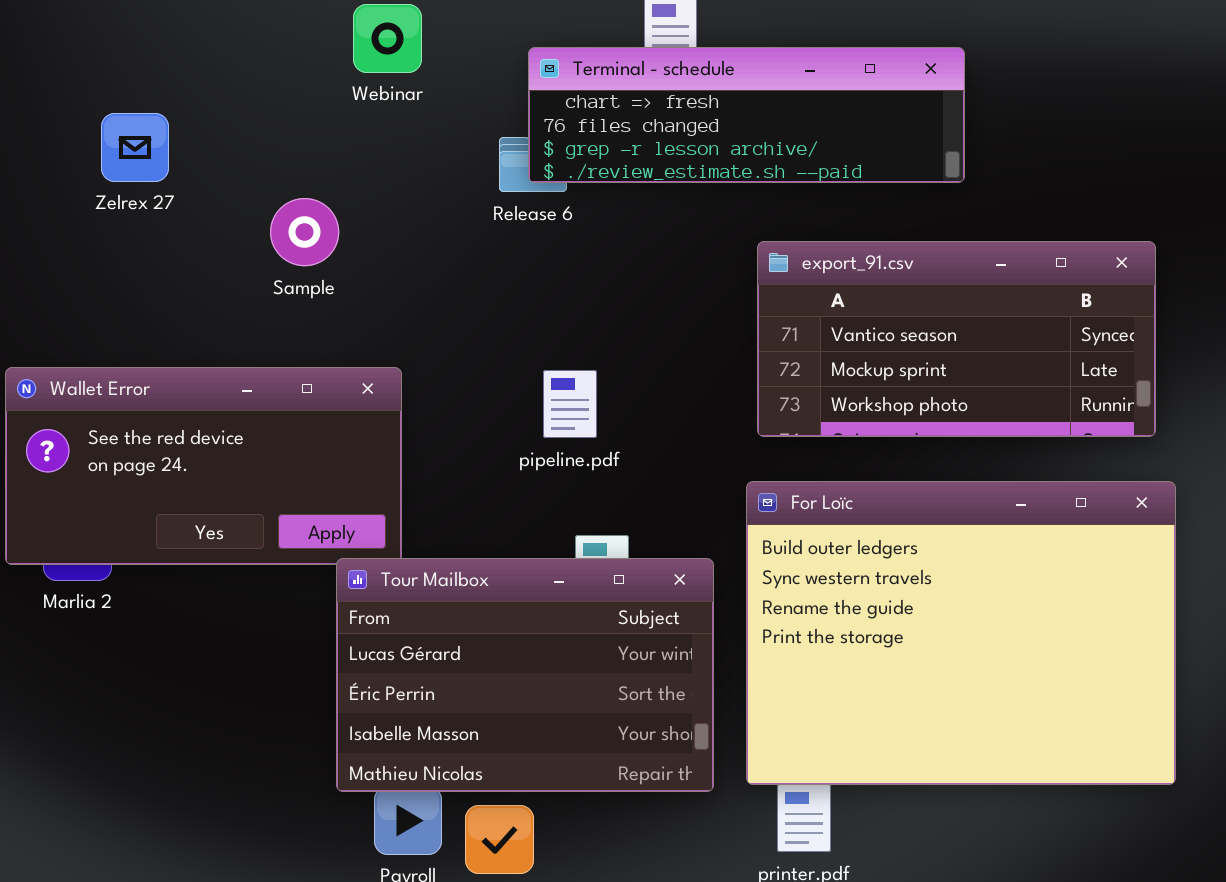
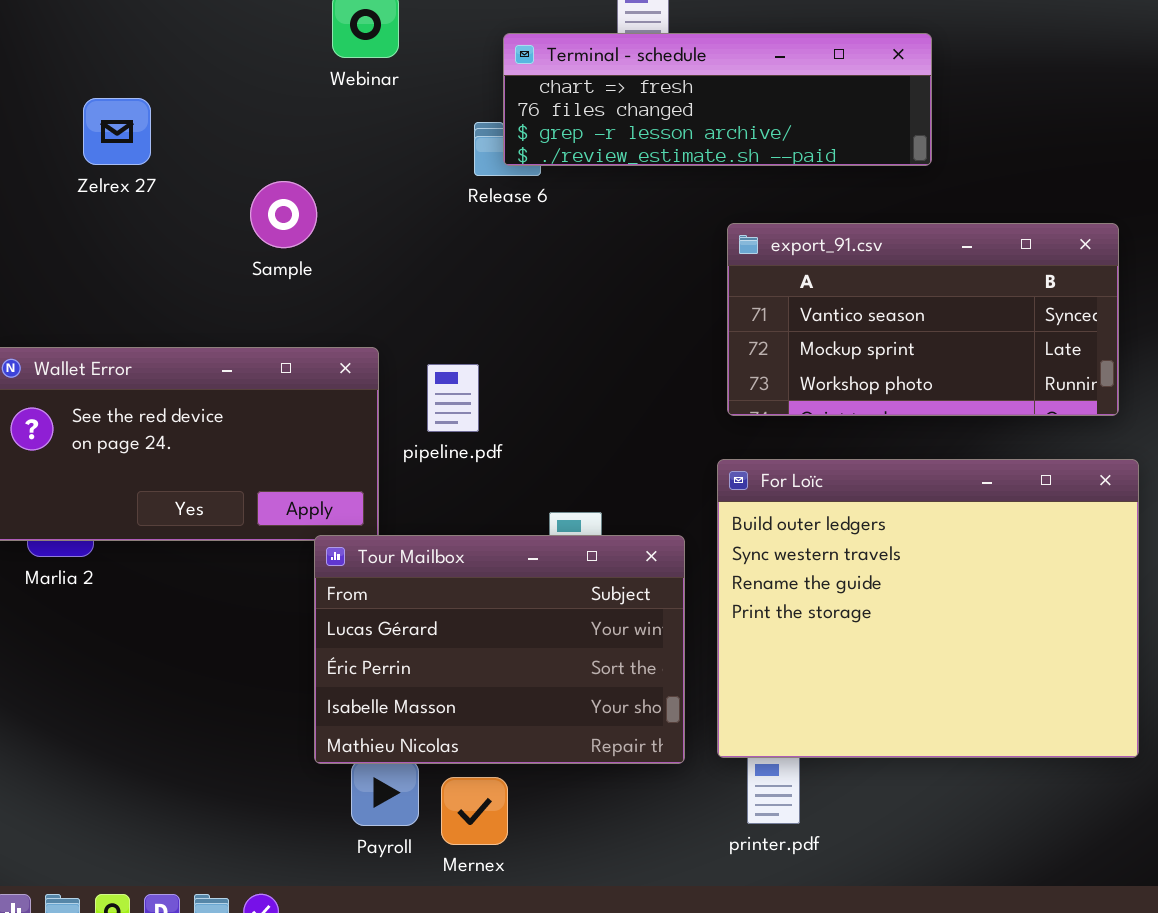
pipeline.pdf: [543,370,597,438] -> [427,364,479,432], moved

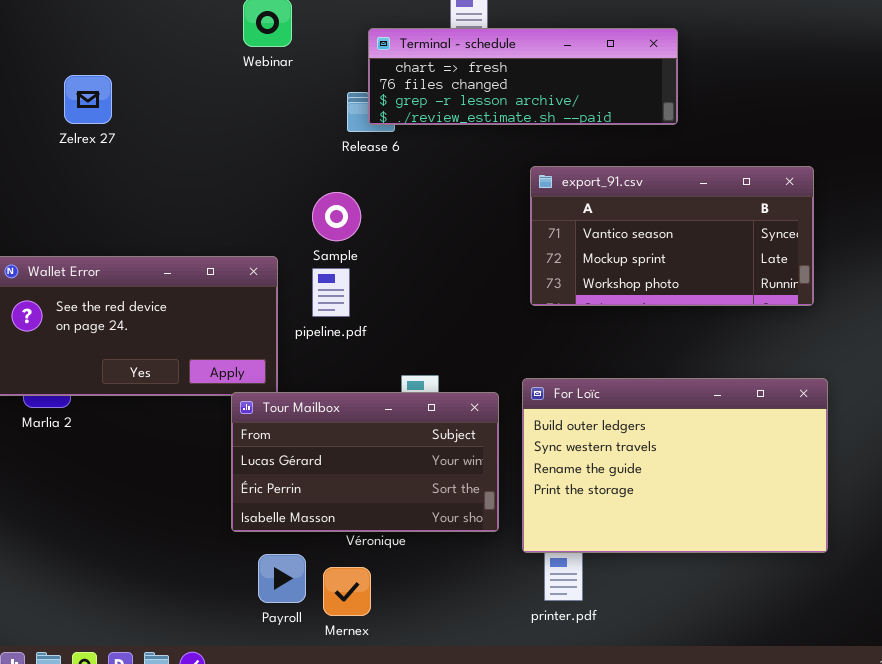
Sample: [250,181,317,248] -> [312,192,361,241], moved
For Loïc: [717,459,1139,758] -> [522,378,828,553], resized
Tour Mailbox: [314,535,685,764] -> [231,392,499,532], resized

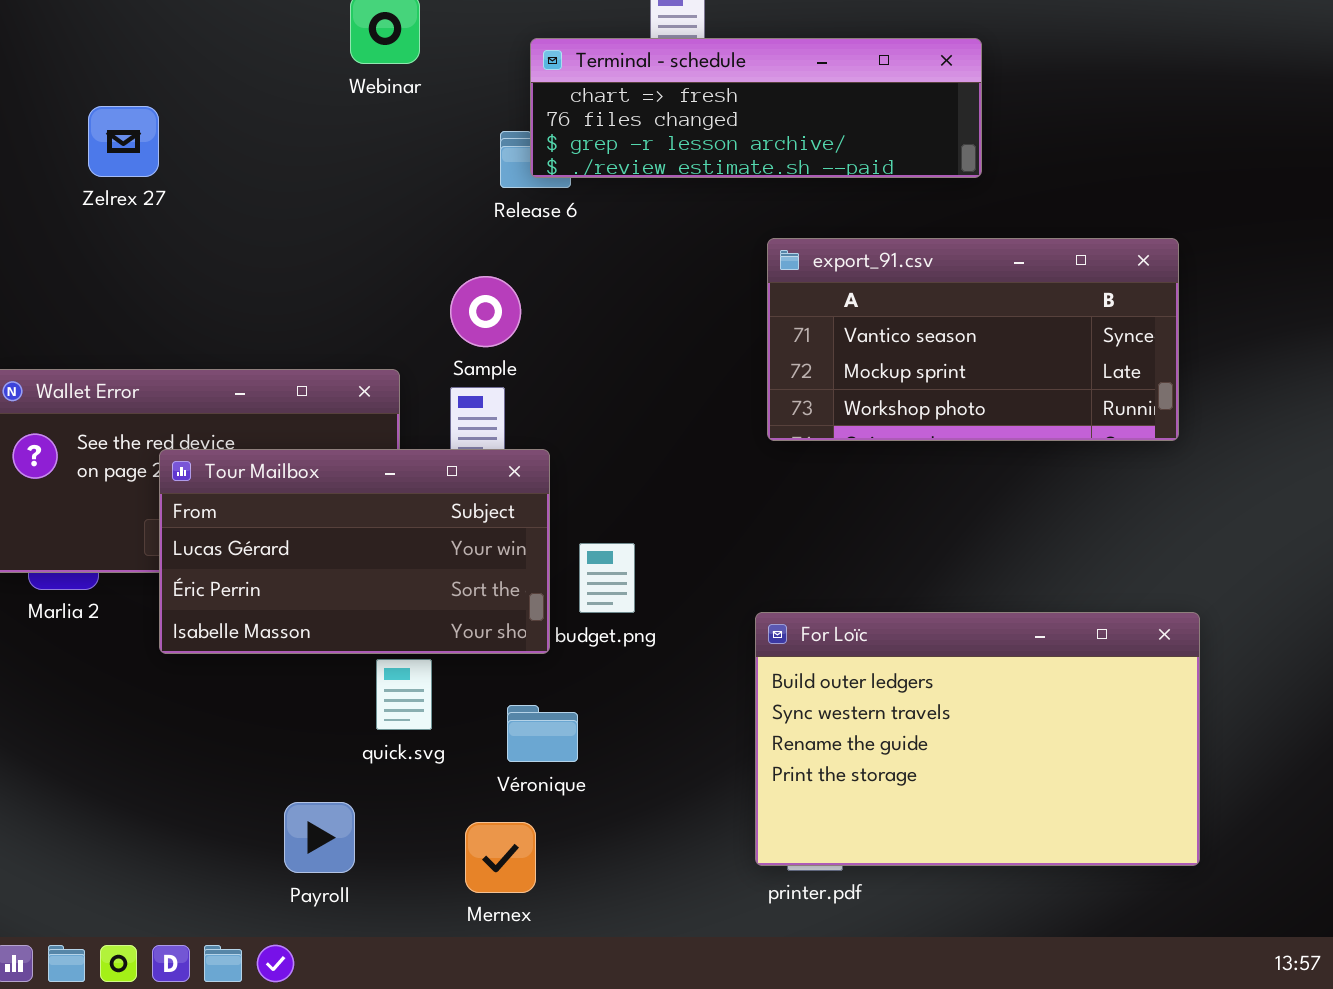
For Loïc: [522,378,828,553] -> [755,612,1200,866], moved
Tour Mailbox: [231,392,499,532] -> [159,449,550,654], moved
Payroll: [258,554,306,603] -> [284,802,355,873], moved

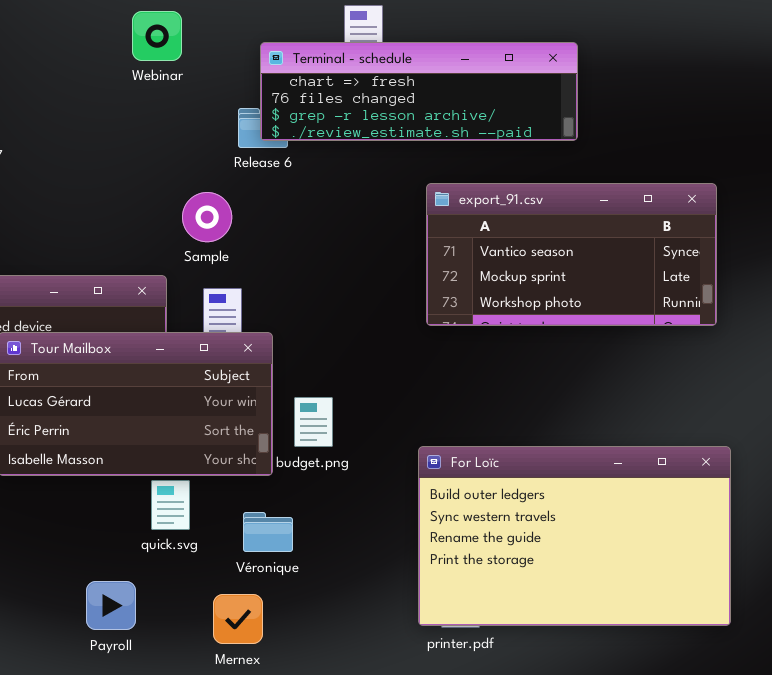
Sample: [450,276,521,347] -> [182,192,232,242], moved

